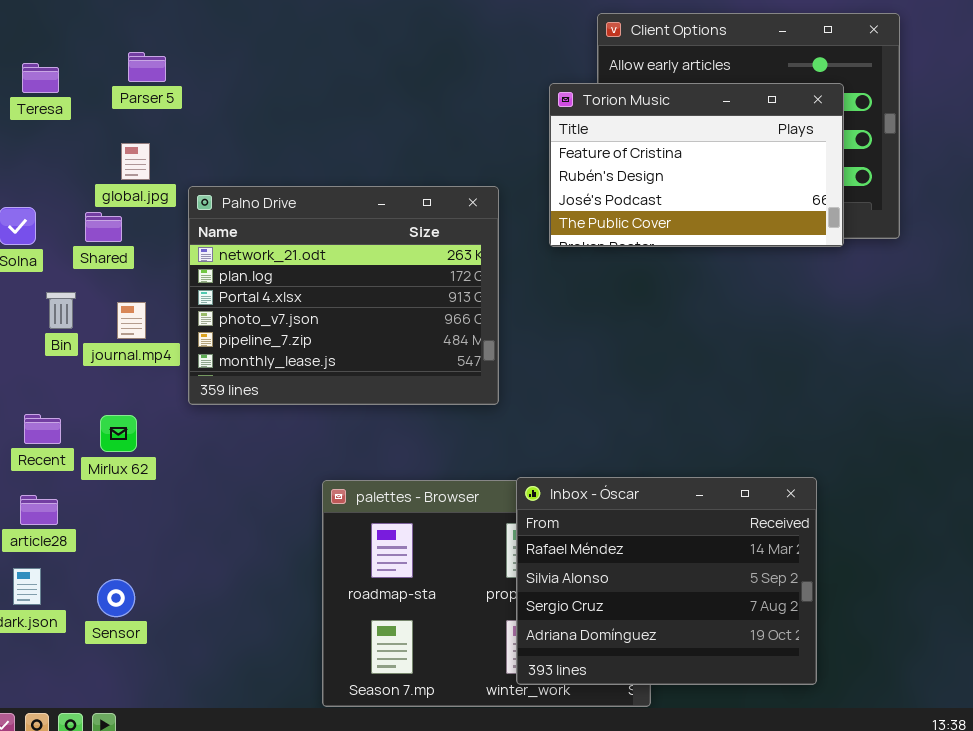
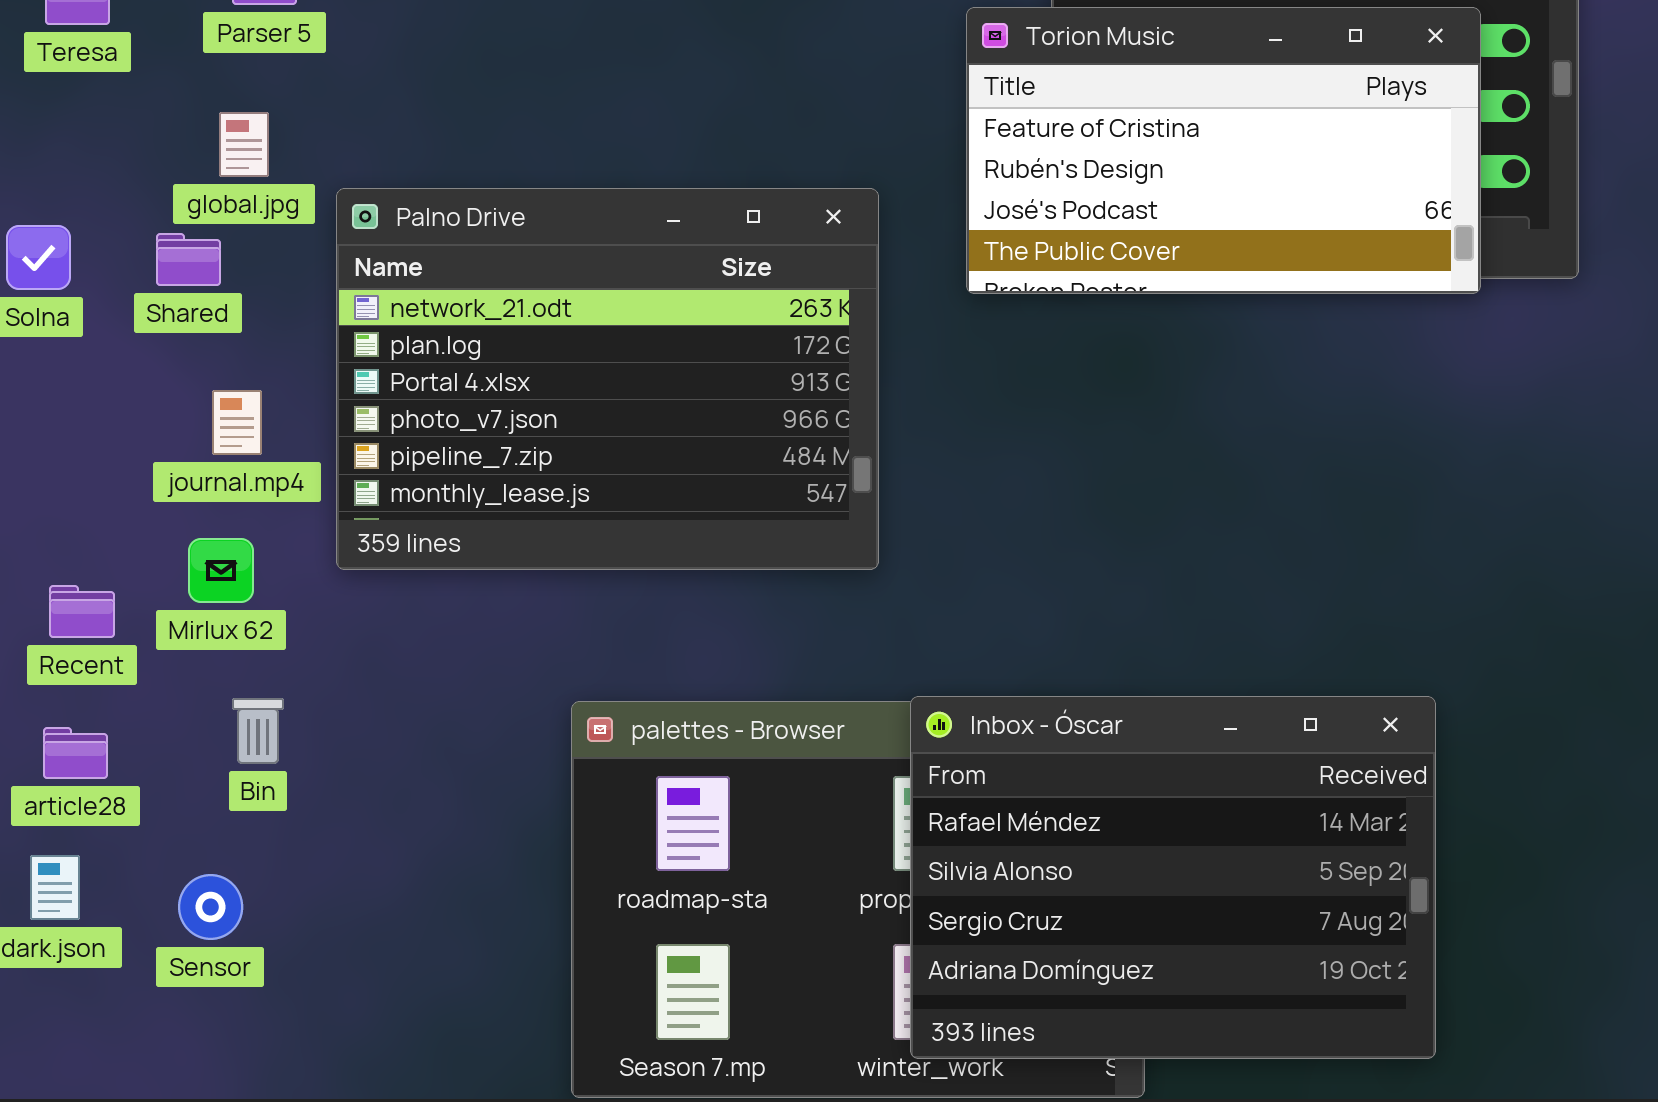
Bin: [46,292,76,329] -> [232,698,284,764], moved
Mirlux 62: [100,415,137,452] -> [188,538,254,603], moved

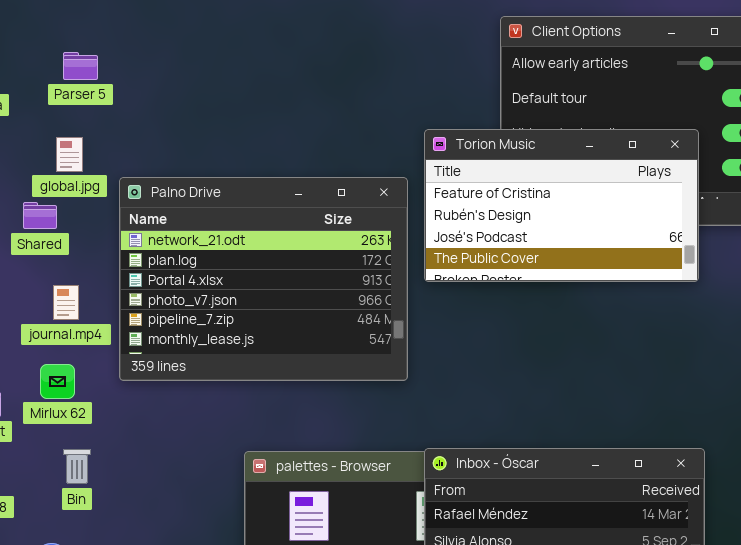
Torion Music: [966,7,1481,294] -> [424,129,699,282], moved

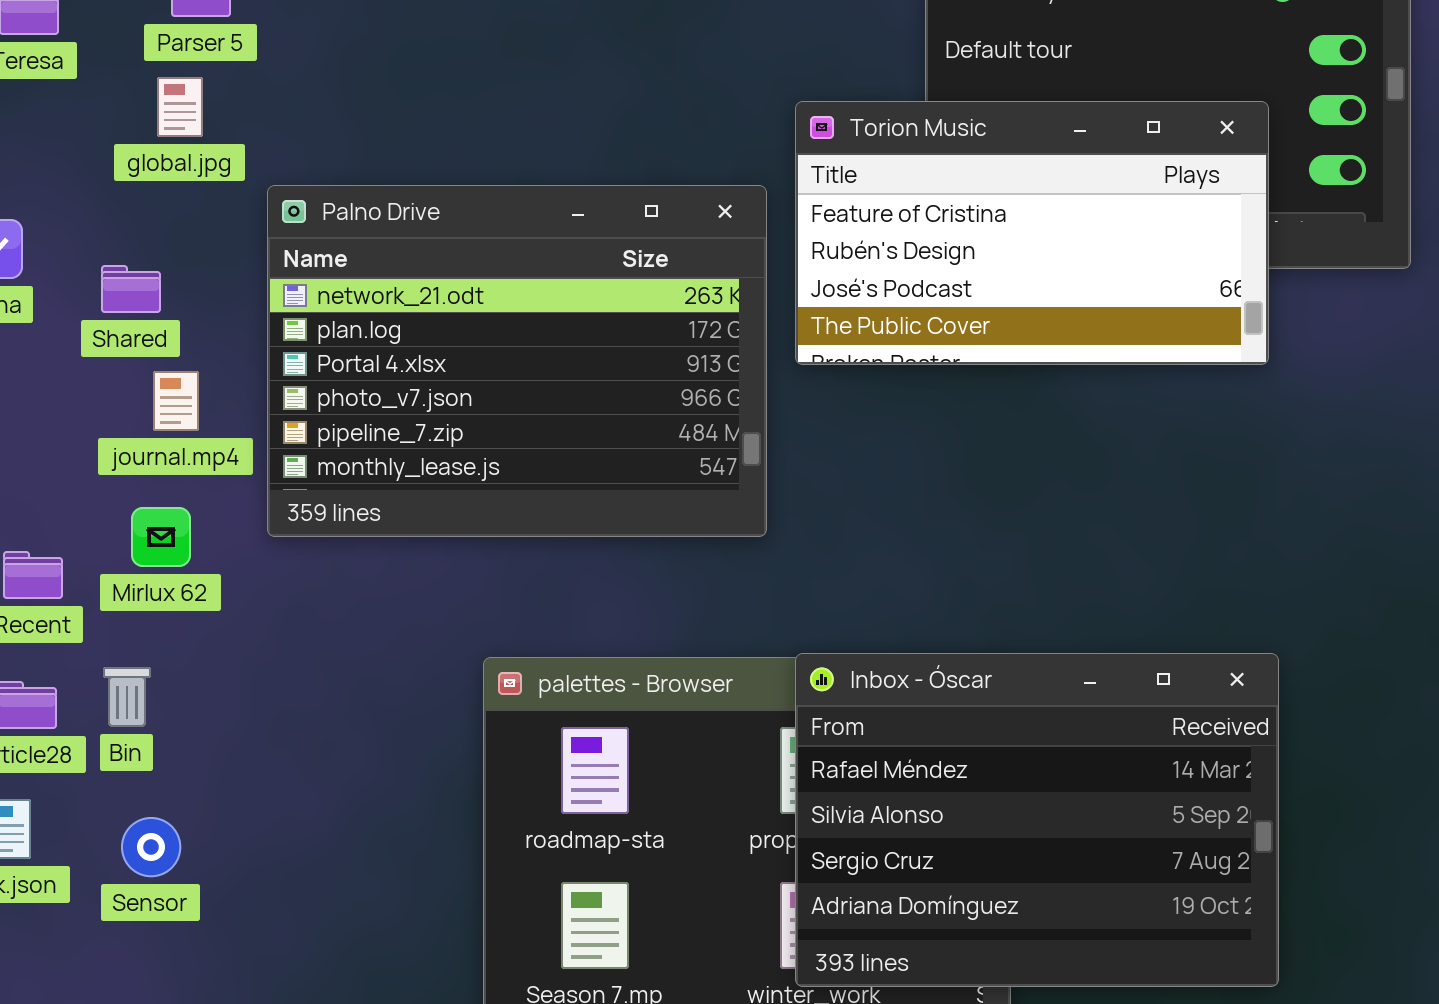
global.jpg: [56,137,83,172] -> [157,77,203,137], moved
Shared: [23,202,57,229] -> [101,265,161,313], moved
Bin: [63,449,91,484] -> [103,667,151,727], moved

